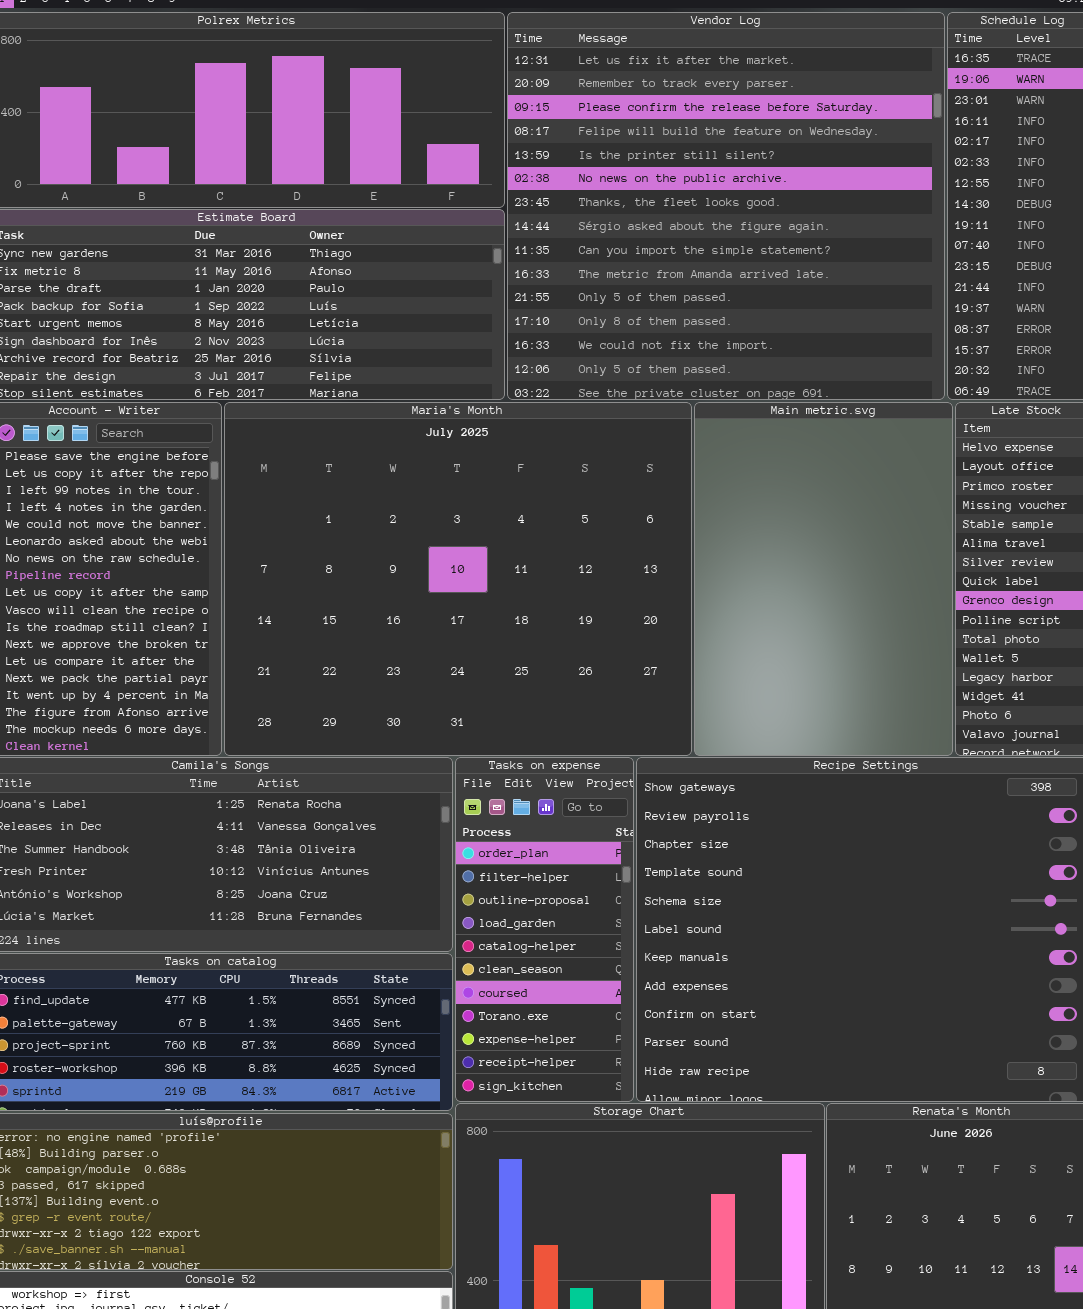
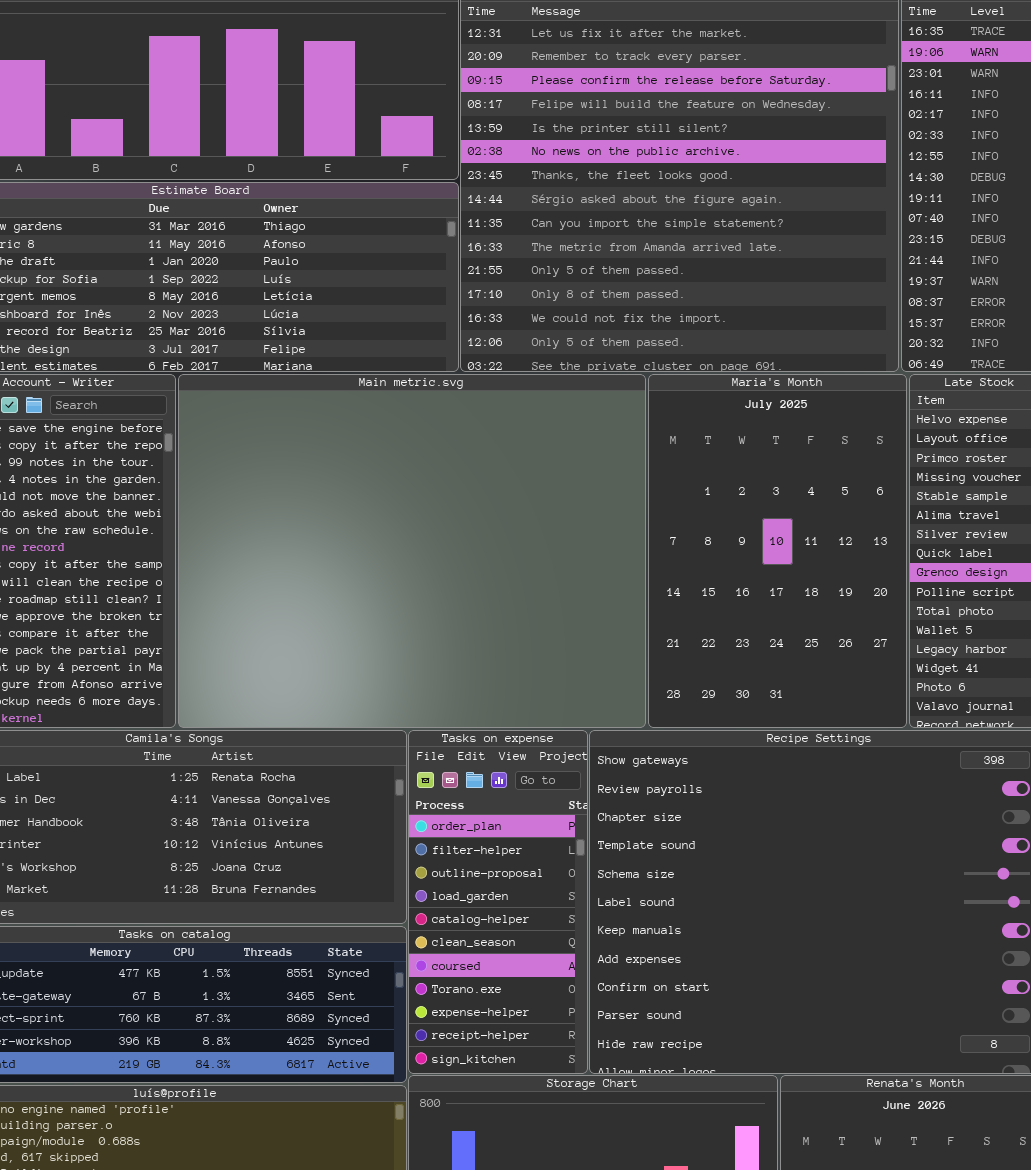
Maria's Month: [224,402,692,756] -> [648,374,907,728], moved, resized
Main metric.svg: [694,402,953,756] -> [178,374,646,728], moved, resized

